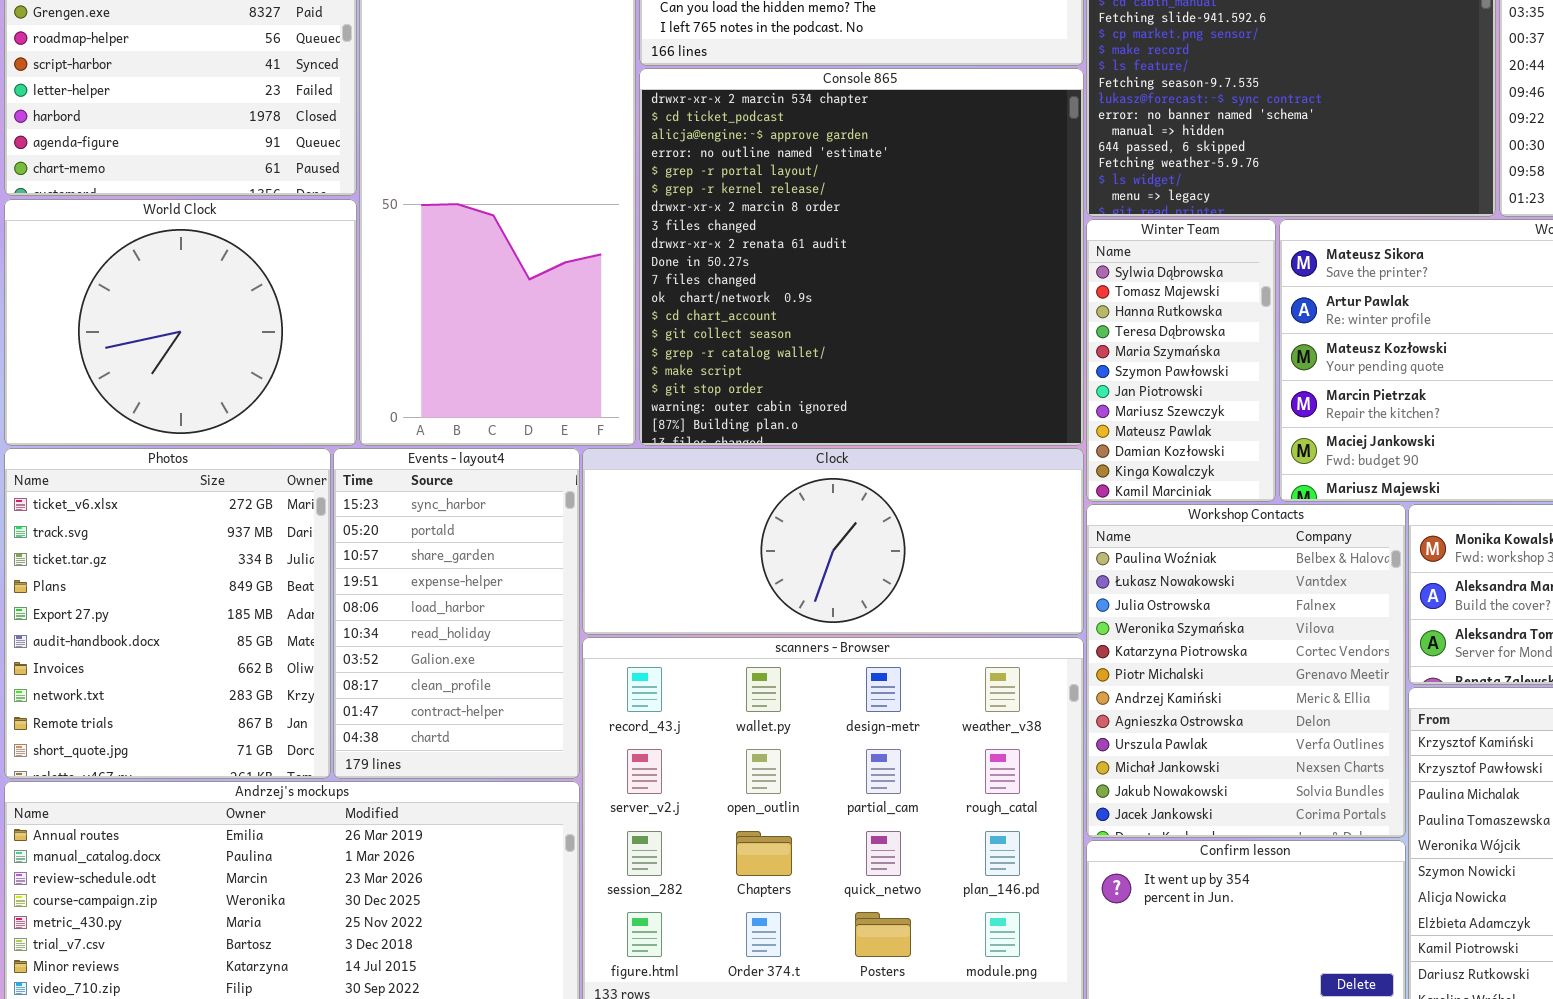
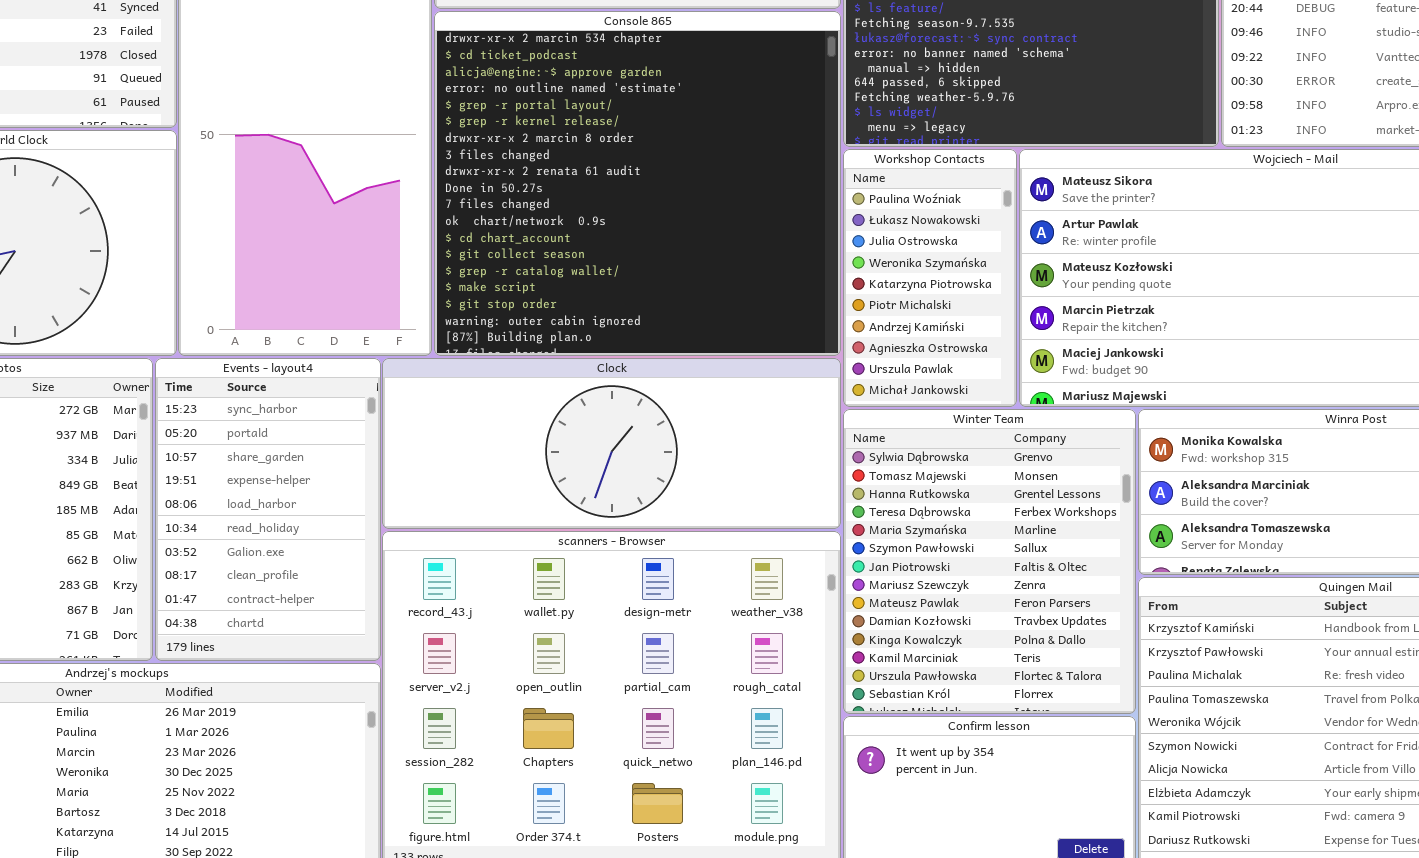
Winter Team: [1086,219,1276,502] -> [843,409,1136,714], moved, resized
Workshop Contacts: [1086,504,1406,838] -> [843,149,1017,407], moved, resized

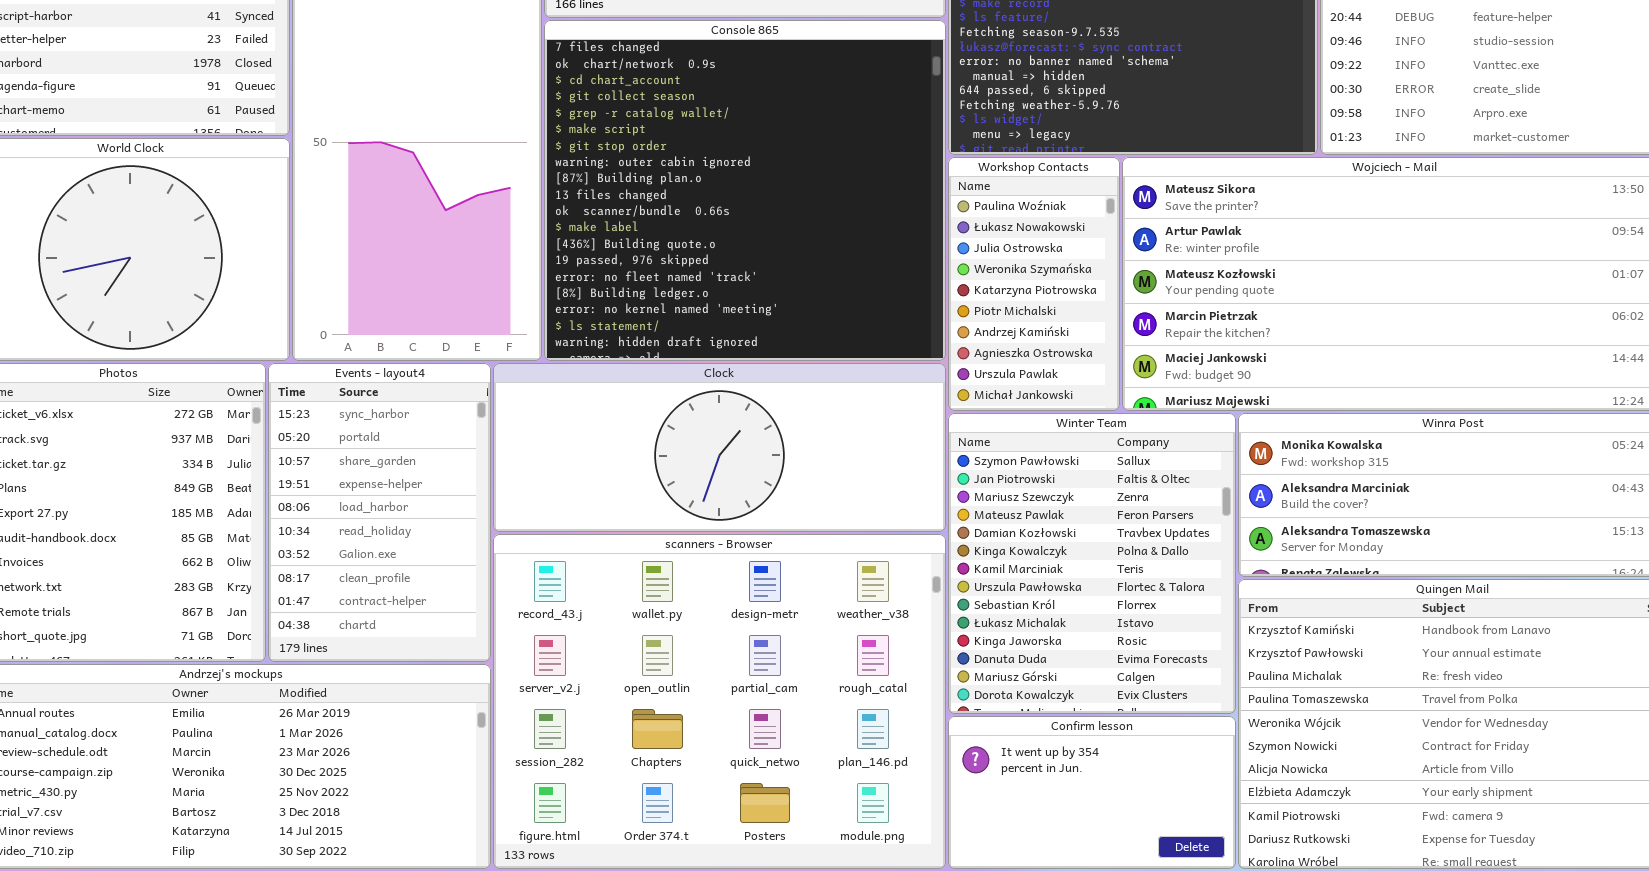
Console 865: [434,11,841,356] -> [544,20,946,361], scrolled down 10 rows
Winter Team: [843,409,1136,714] -> [948,413,1236,714], scrolled down 5 rows

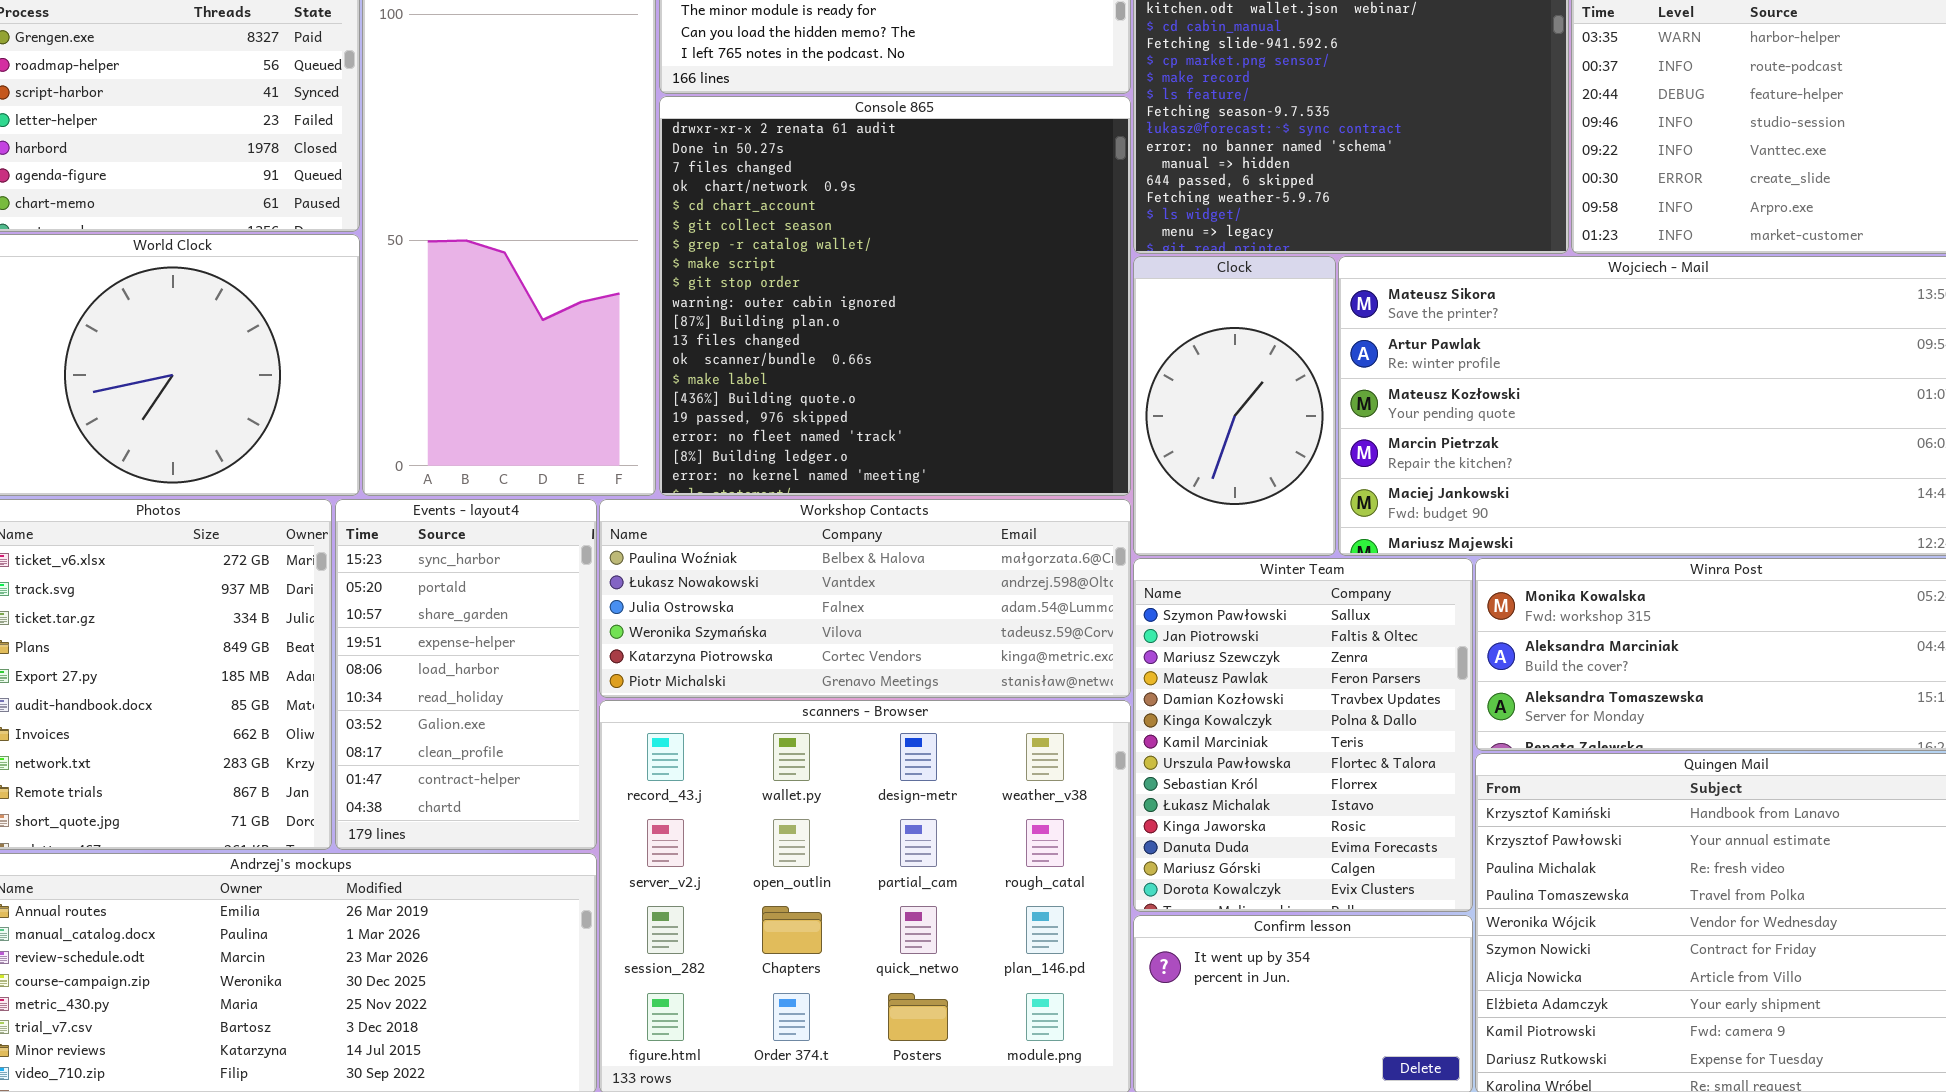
Console 865: [544,20,946,361] -> [659,96,1131,496], scrolled up 2 rows
Workshop Contacts: [948,157,1120,411] -> [599,499,1131,698], moved, resized
Clock: [493,363,946,532] -> [1133,256,1336,556], moved, resized

